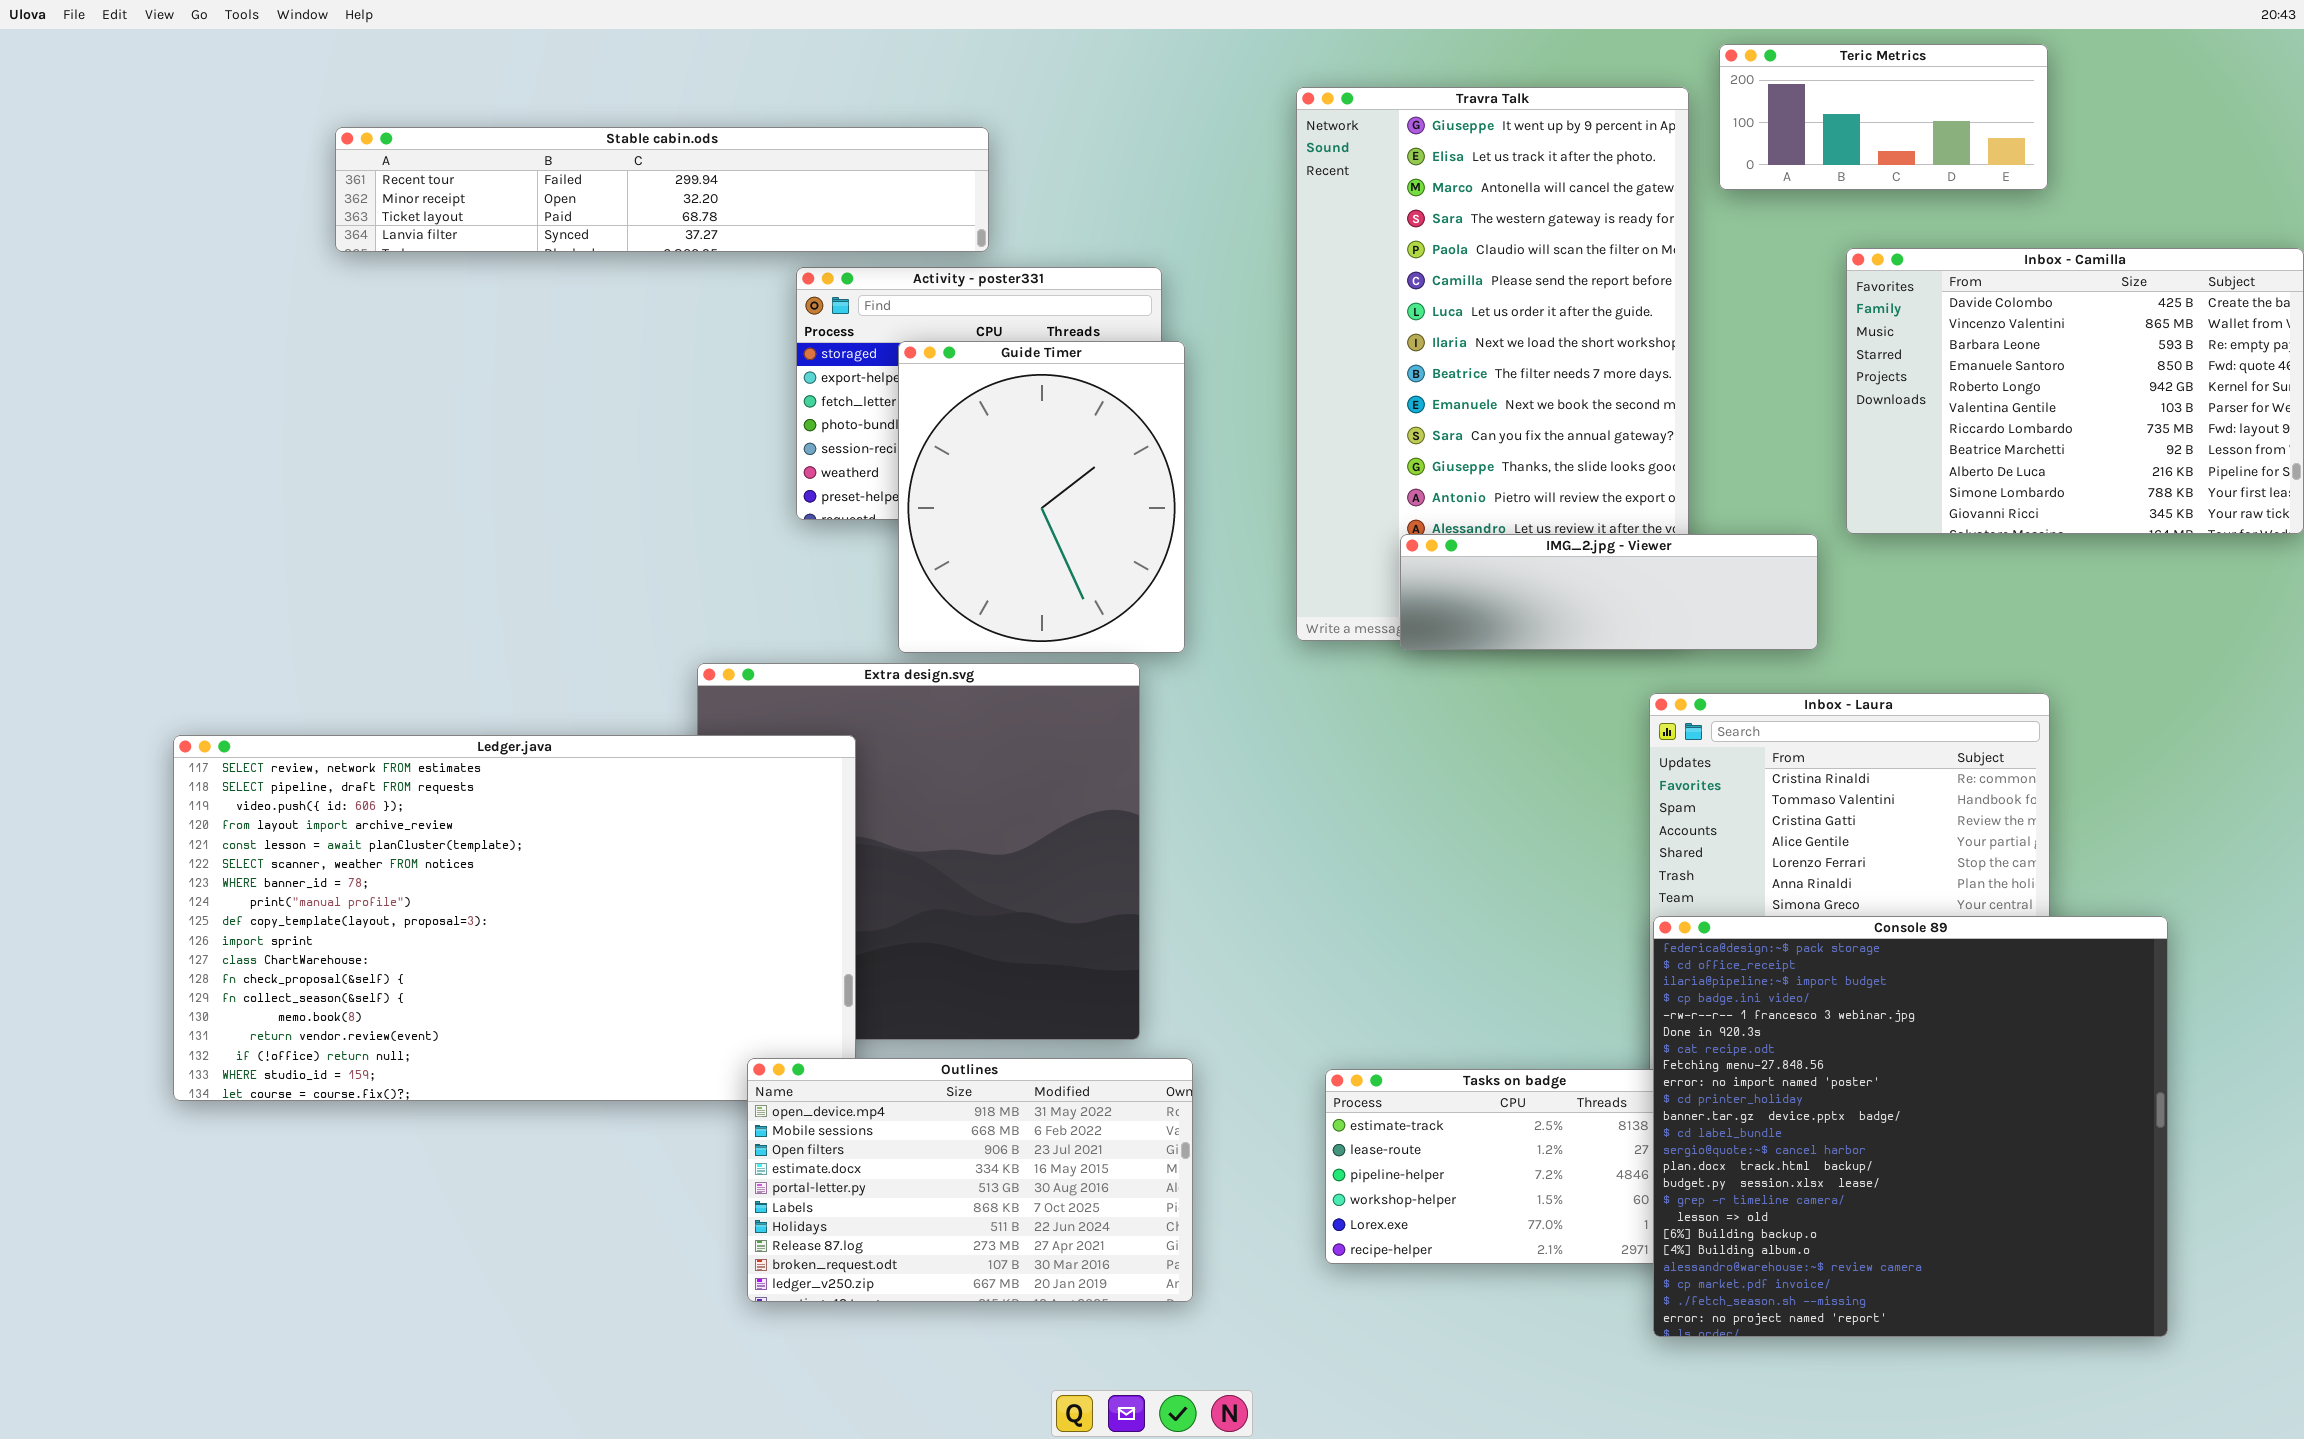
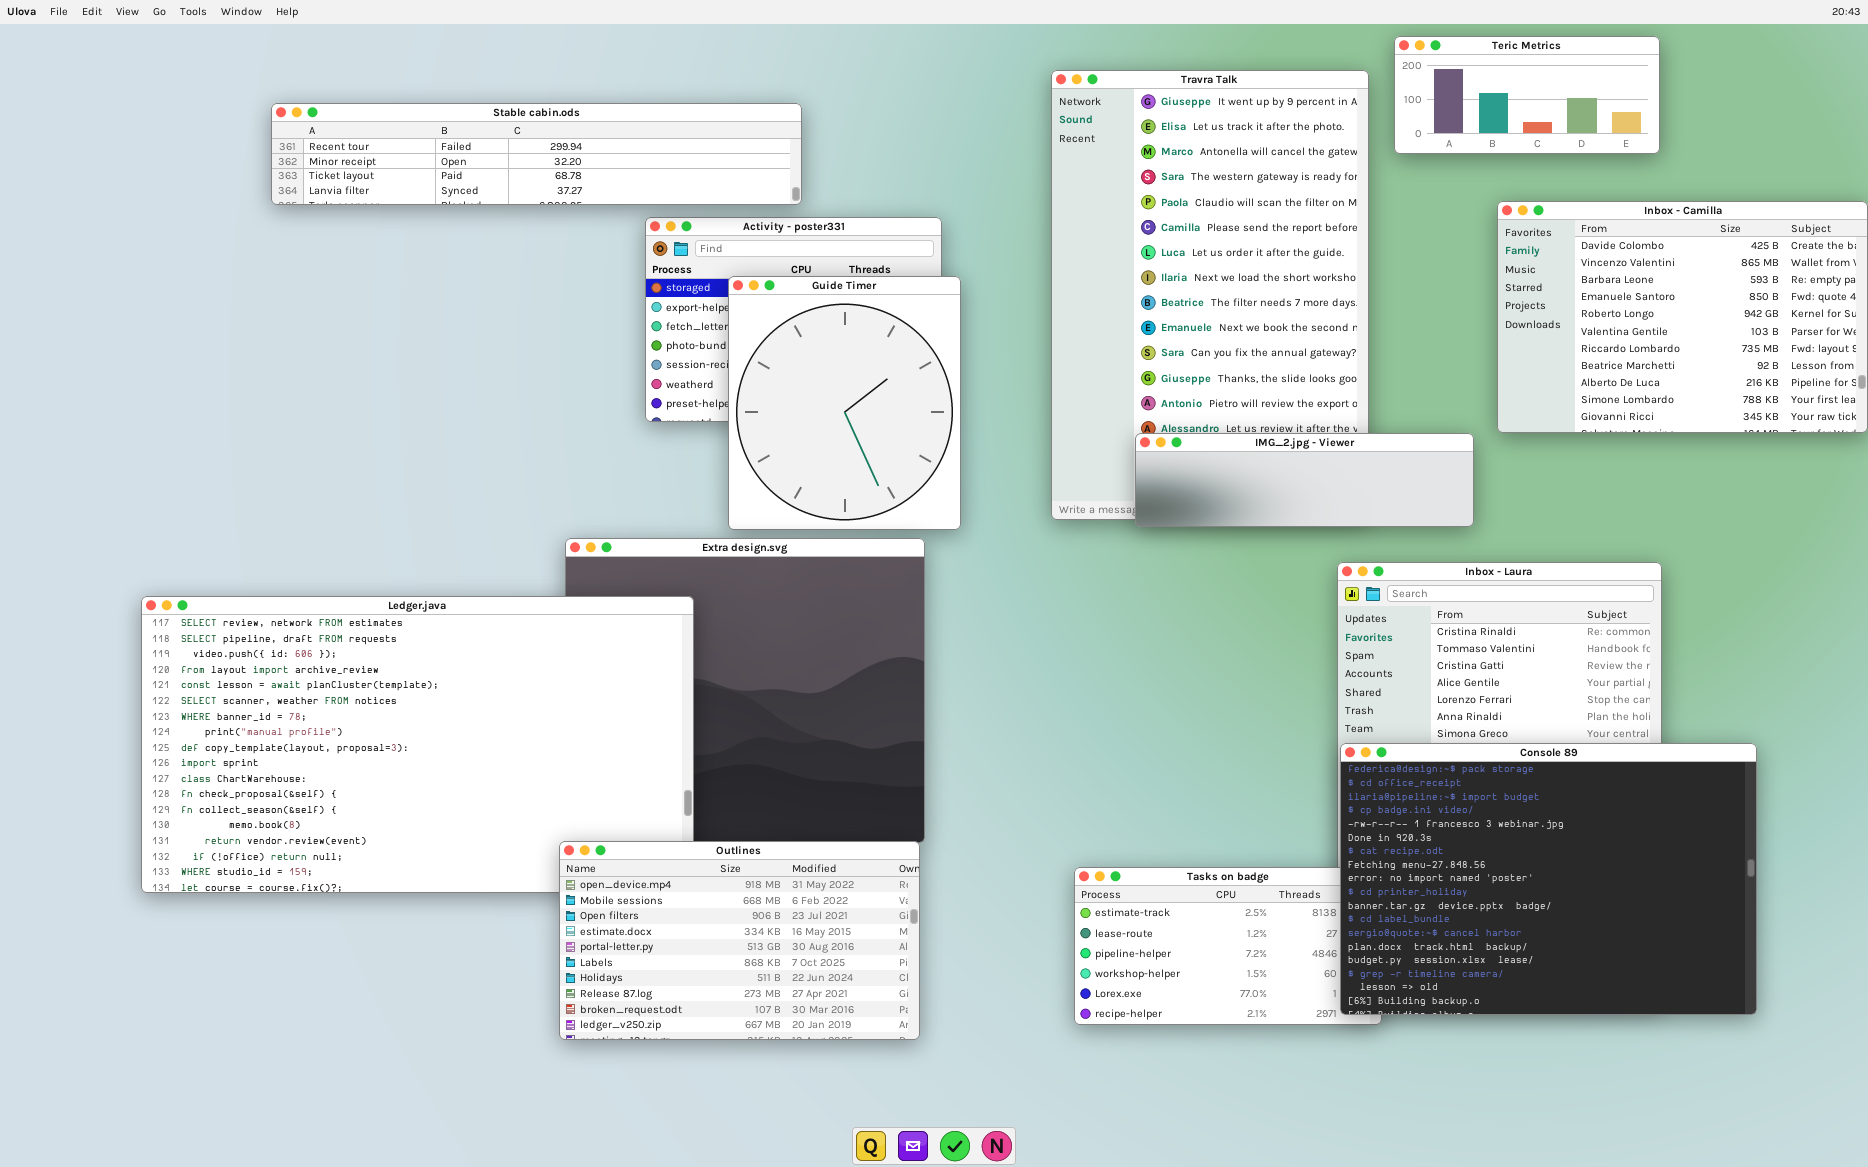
Console 89: [1653,916,2168,1337] -> [1340,743,1757,1015], resized
Outlines: [747,1058,1193,1302] -> [559,841,920,1040], moved

